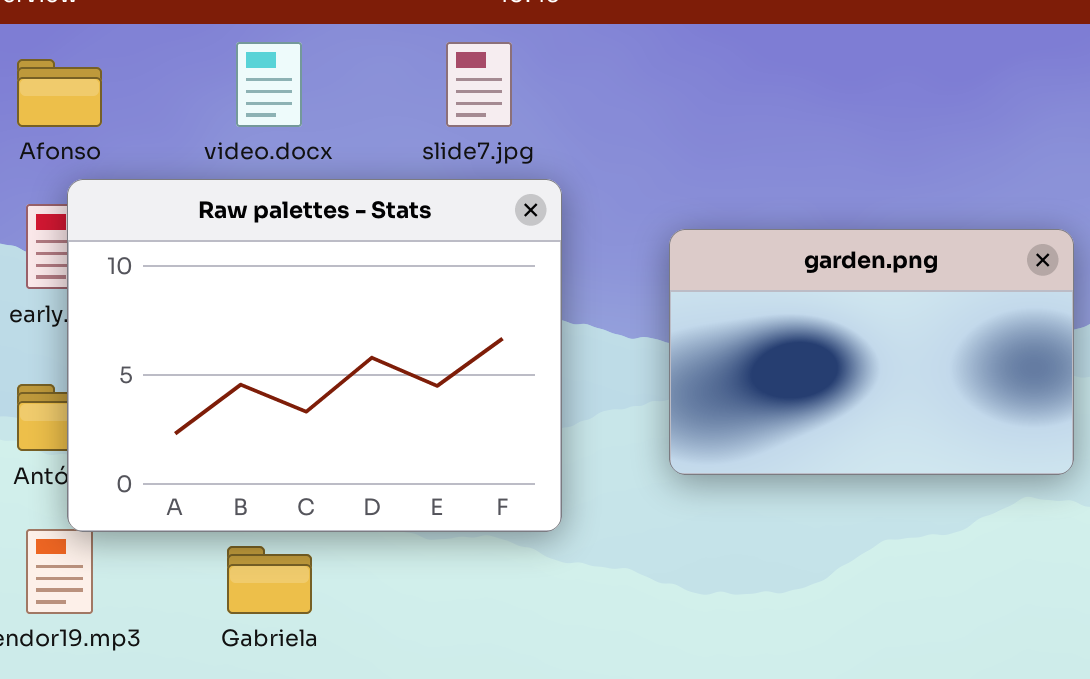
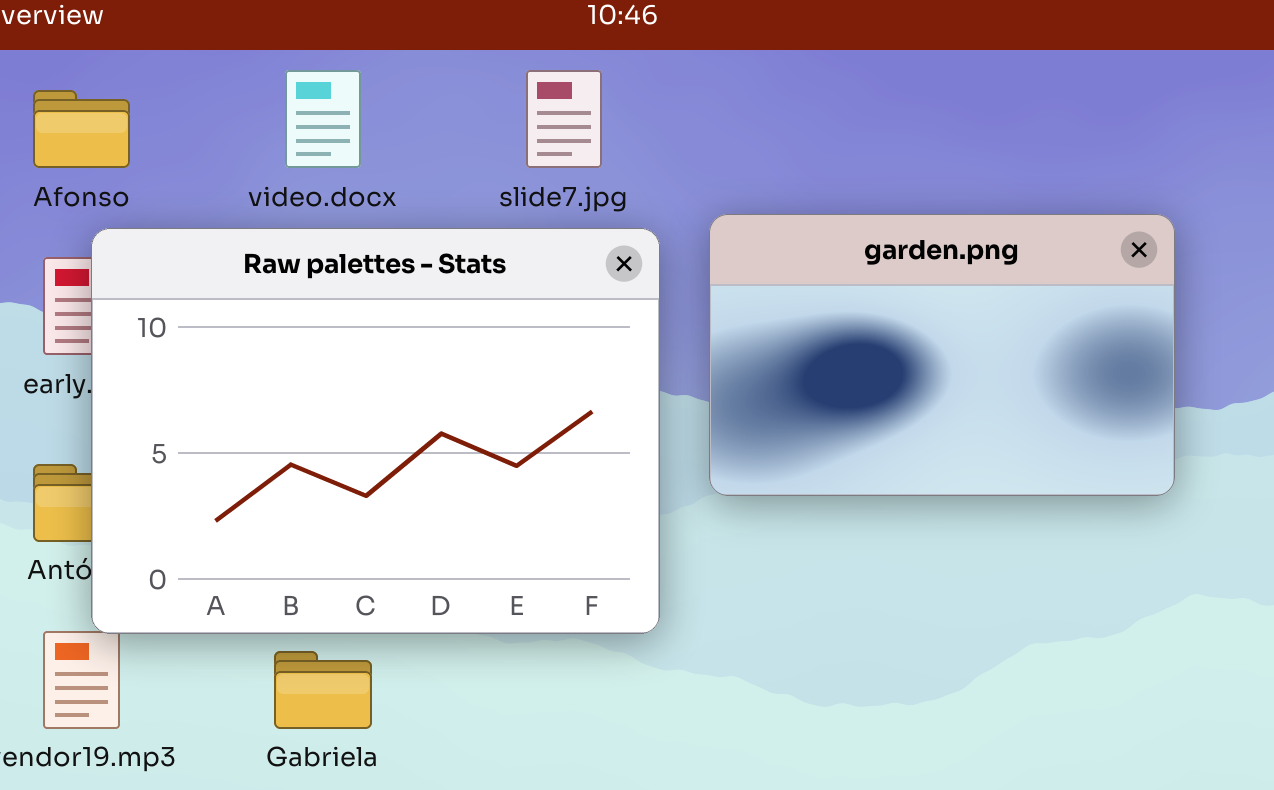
garden.png: [669,229,1074,475] -> [709,214,1175,496], moved

